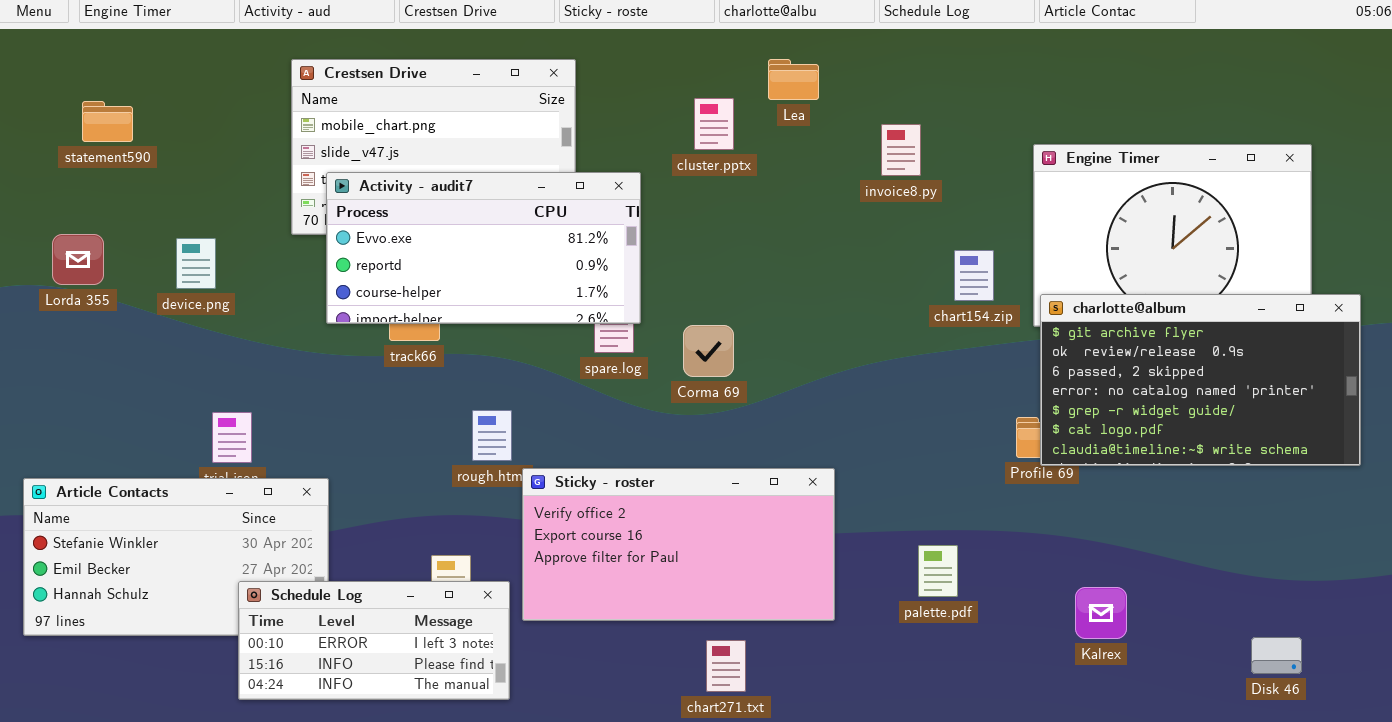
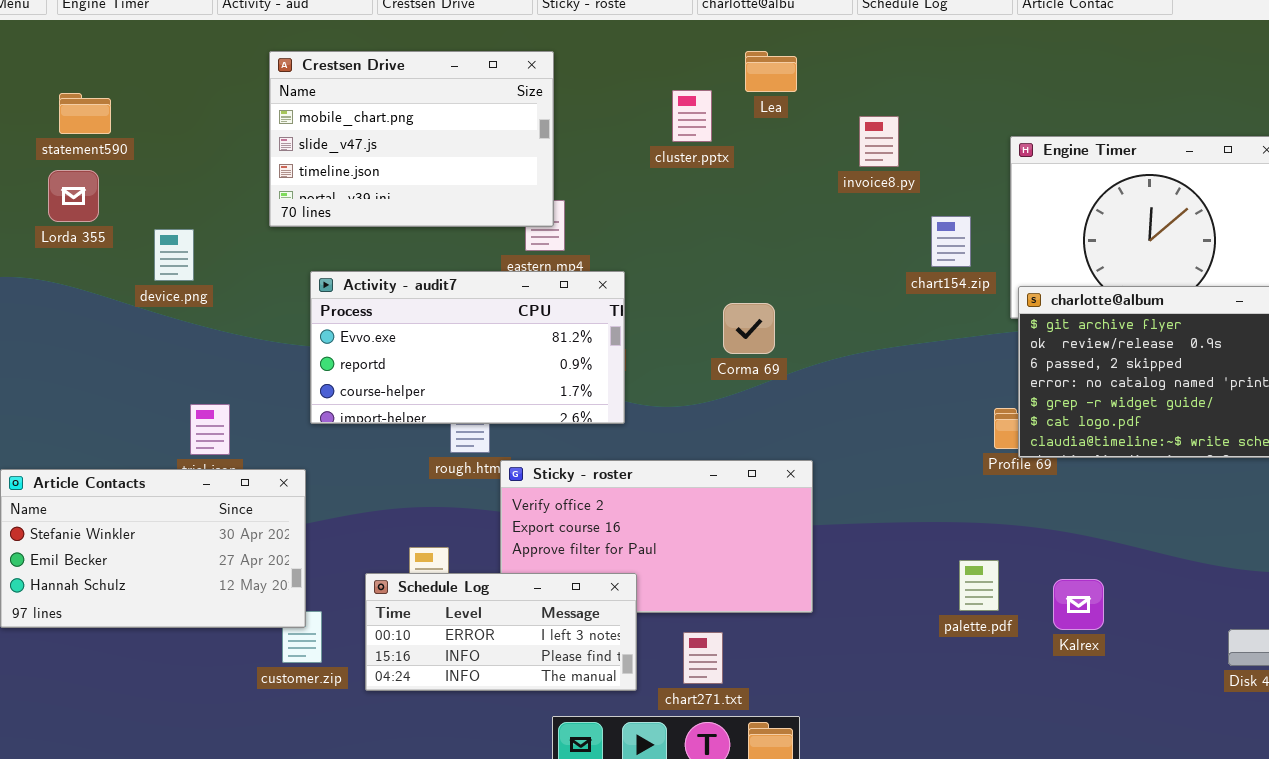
Activity - audit7: [326,172,641,324] -> [310,271,625,424], moved
Lorda 355: [52,234,104,285] -> [48,170,99,222], moved
chart154.zip: [954,250,994,301] -> [931,216,971,267], moved
Corma 69: [683,325,734,377] -> [723,303,775,354], moved
palette.pdf: [918,545,958,597] -> [959,560,999,611], moved
Schedule Log: [238,581,510,700] -> [365,573,637,691], moved

